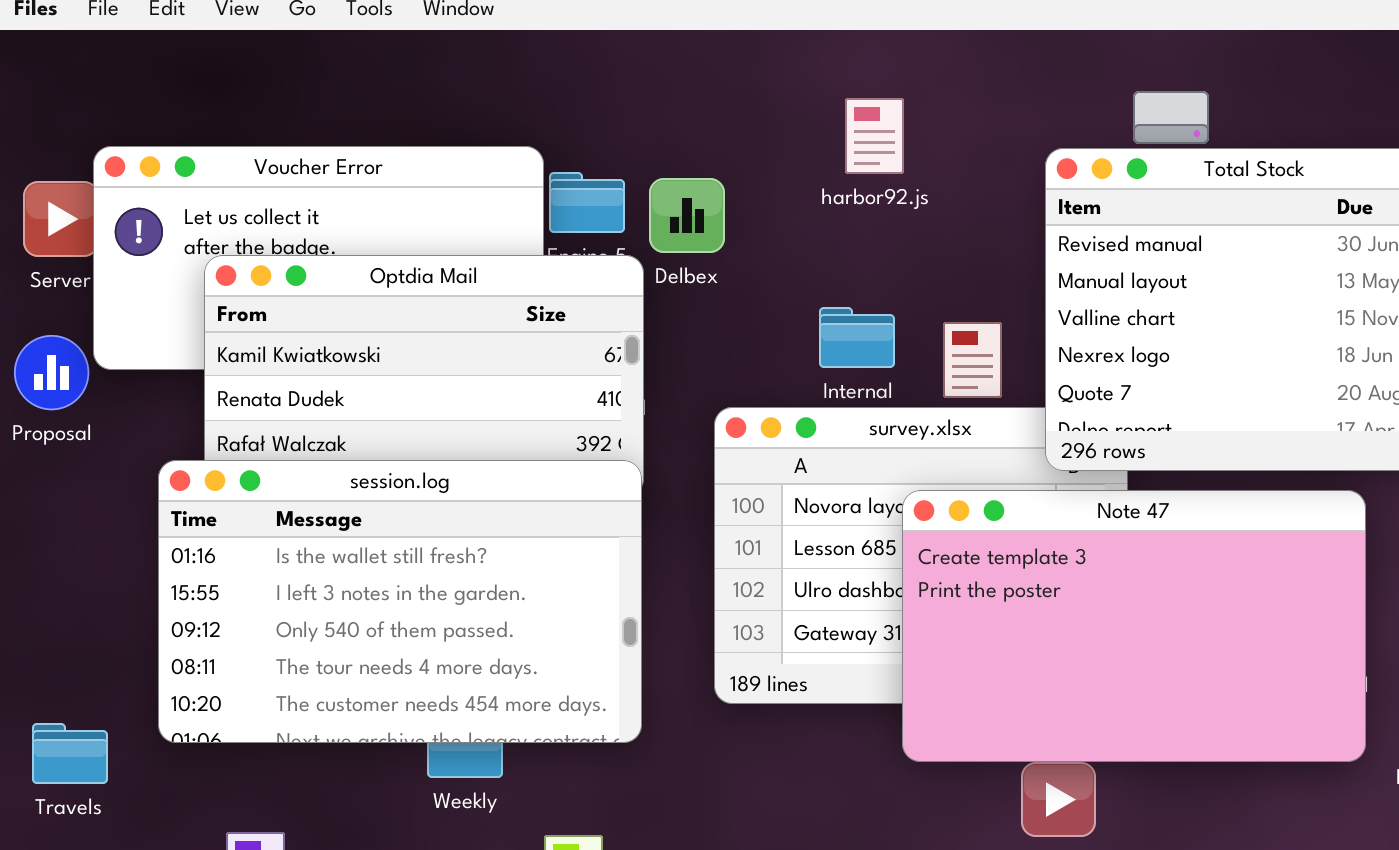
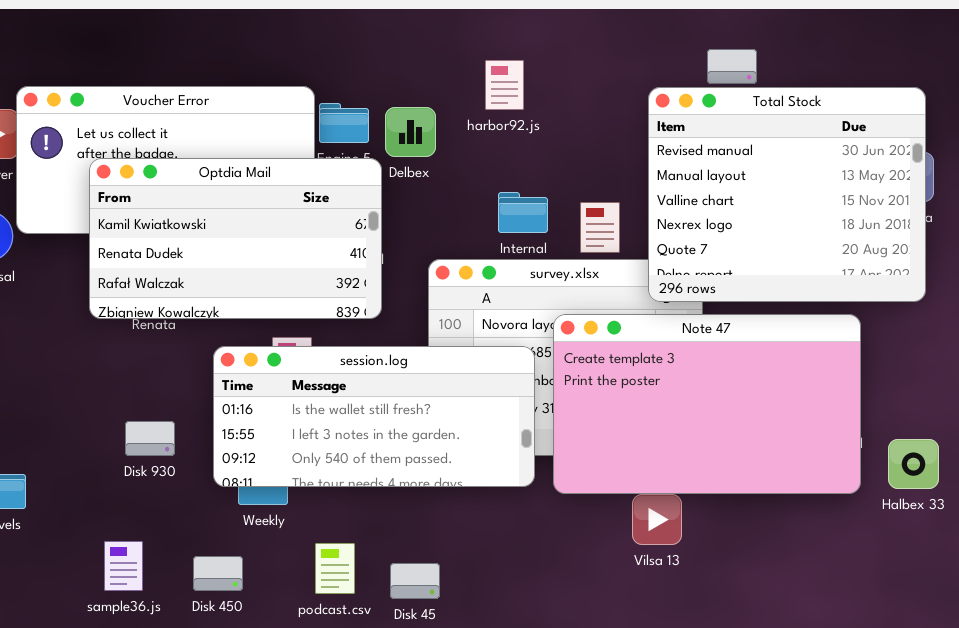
harbor92.js: [845,98,904,174] -> [485,60,524,110], moved
session.log: [158,460,642,743] -> [213,346,535,487], moved, resized

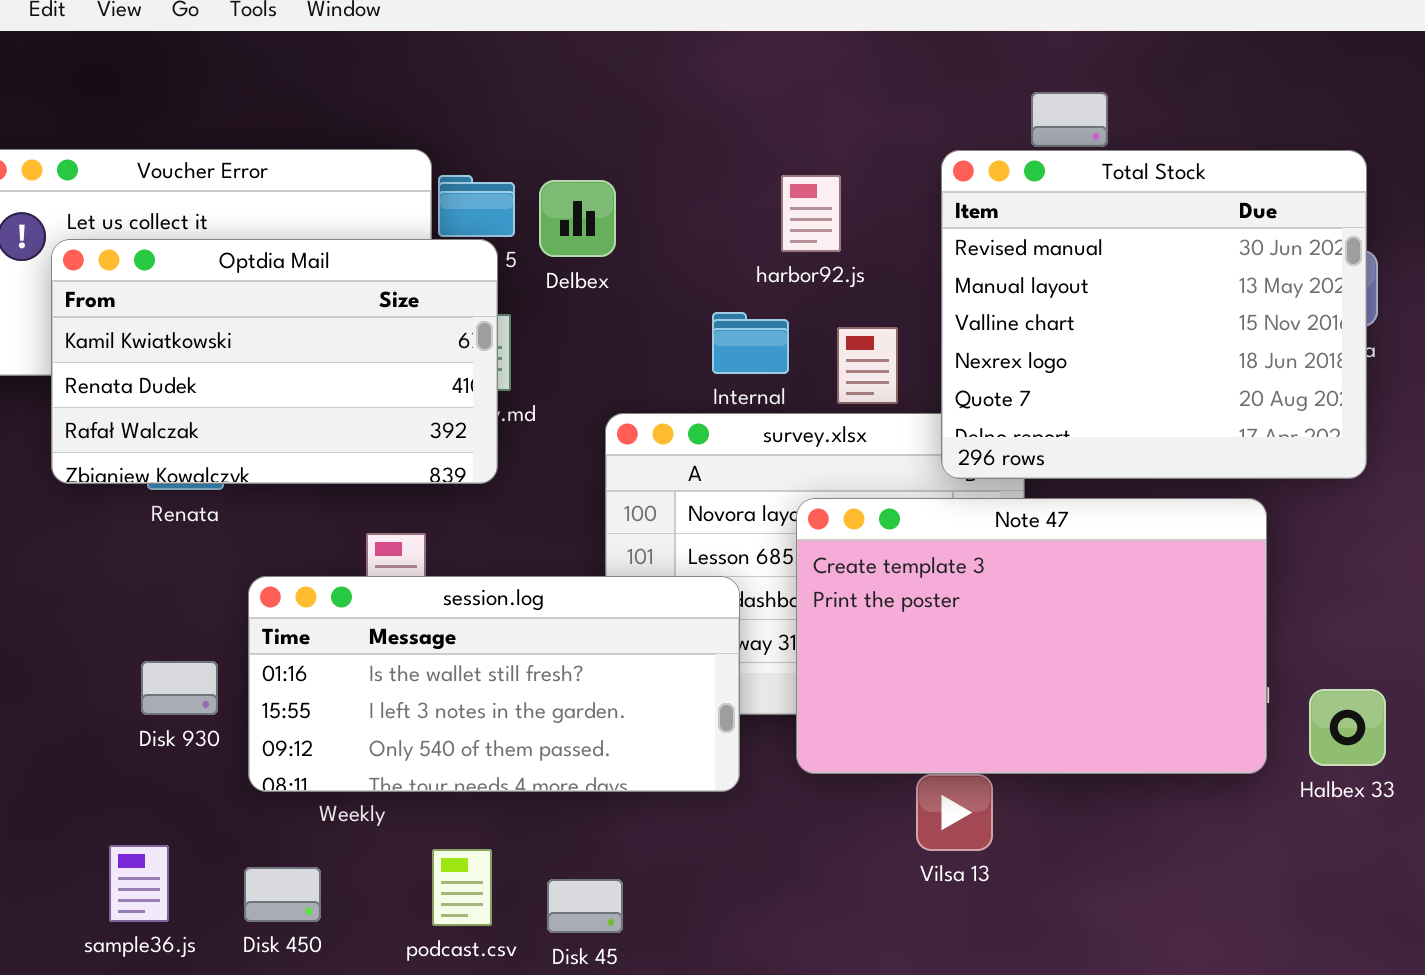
harbor92.js: [485,60,524,110] -> [781,175,841,252], moved
Optdia Mail: [89,158,382,319] -> [51,239,498,484], moved
session.log: [213,346,535,487] -> [248,576,740,792], moved

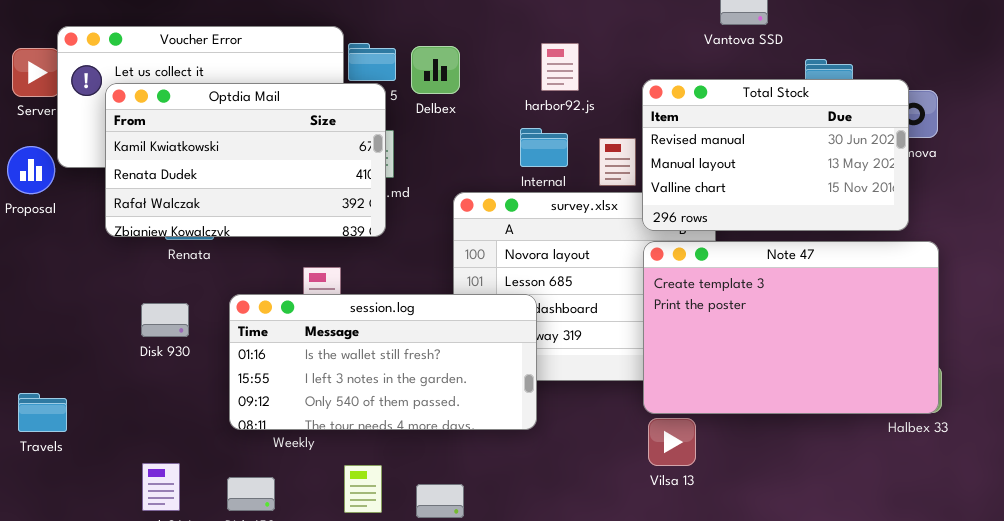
Total Stock: [941,150,1367,479] -> [642,79,909,231], moved, resized
harbor92.js: [781,175,841,252] -> [541,43,579,91], moved
Note 47: [796,498,1267,774] -> [643,241,939,414], moved
Disk 930: [141,661,218,715] -> [141,303,189,337], moved

